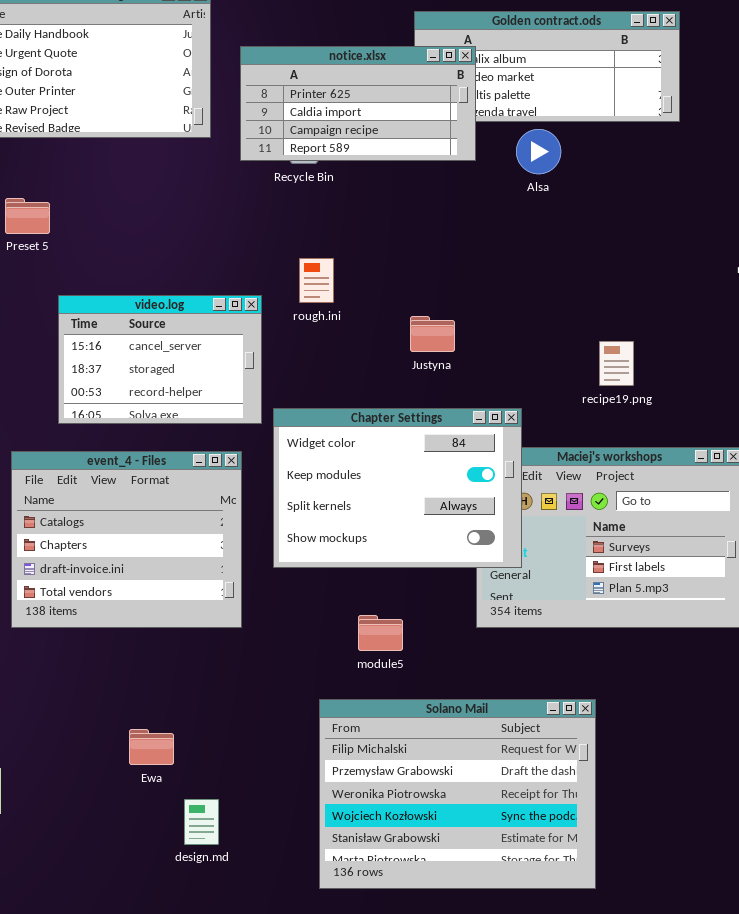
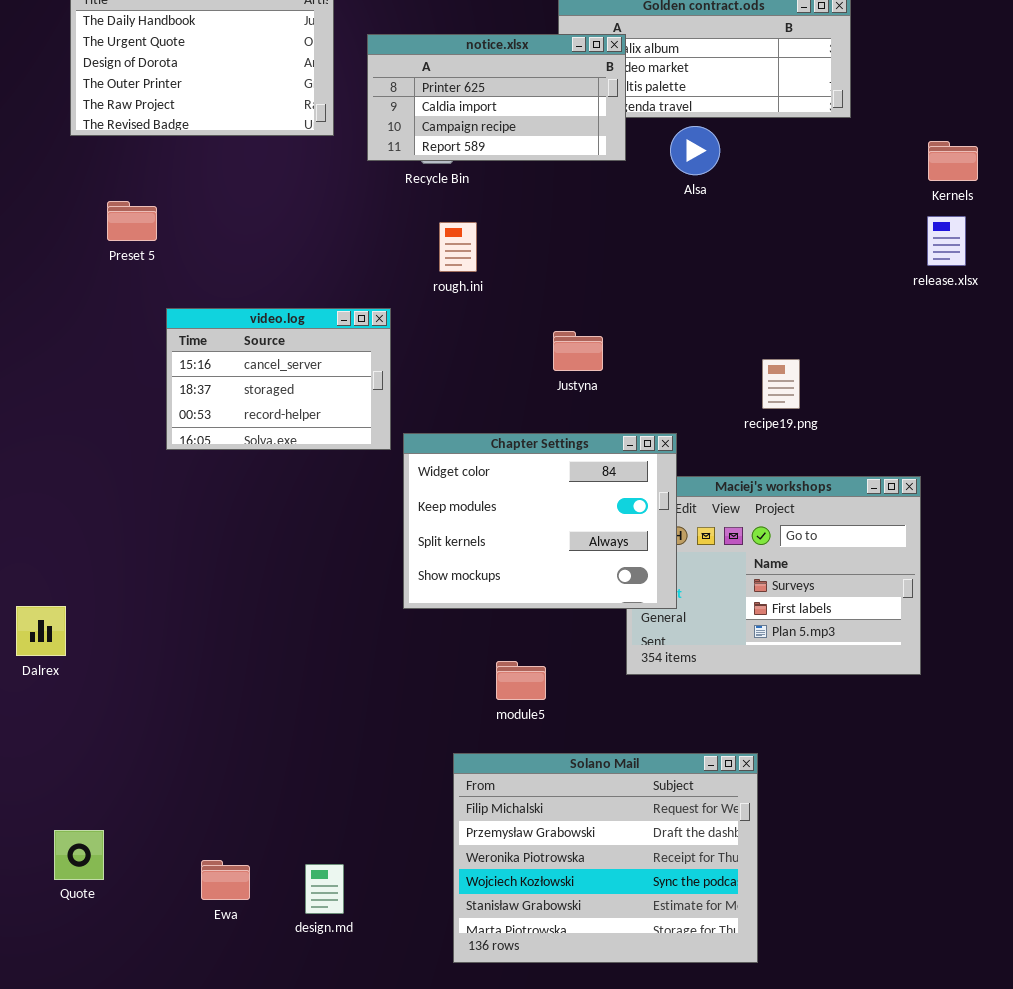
rough.ini: [299,258,334,303] -> [439,222,477,272], moved
event_4 - Files: [11,451,242,628] -> none, closed
Ewa: [129,729,174,765] -> [201,860,250,900], moved

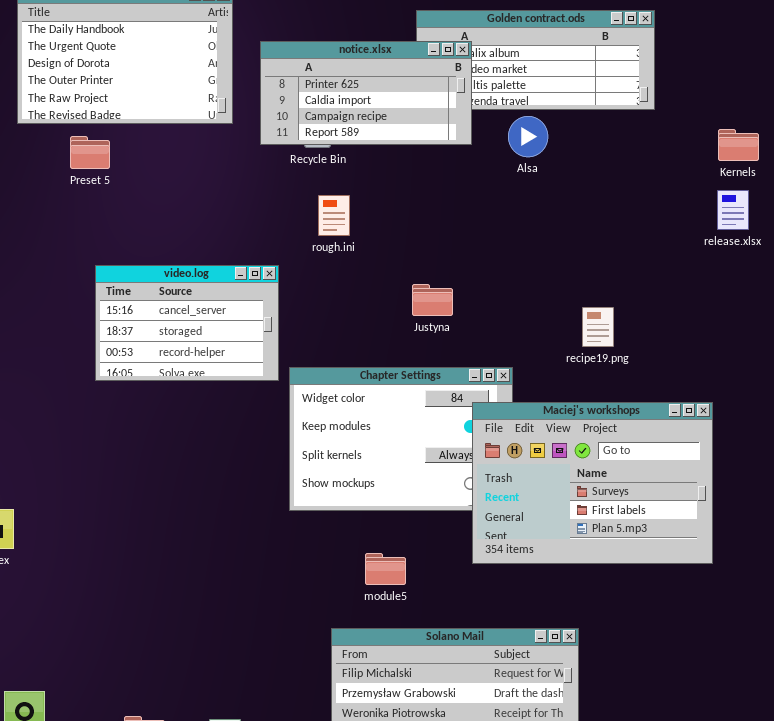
Preset 5: [107,201,157,241] -> [70,136,110,169], moved
Maciej's workshops: [626,476,921,675] -> [472,402,713,564], raised

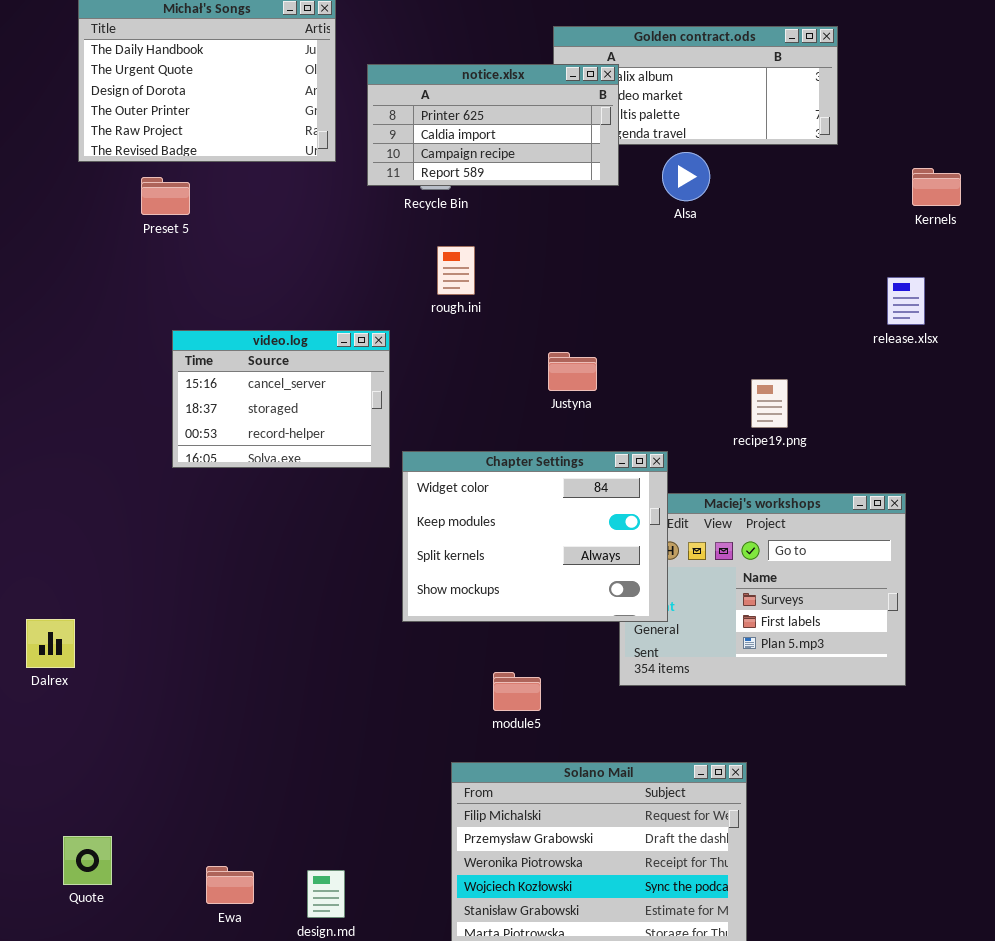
release.xlsx: [717,190,749,230] -> [887,277,925,325], moved
Chapter Settings: [289,367,513,511] -> [402,451,668,622], raised

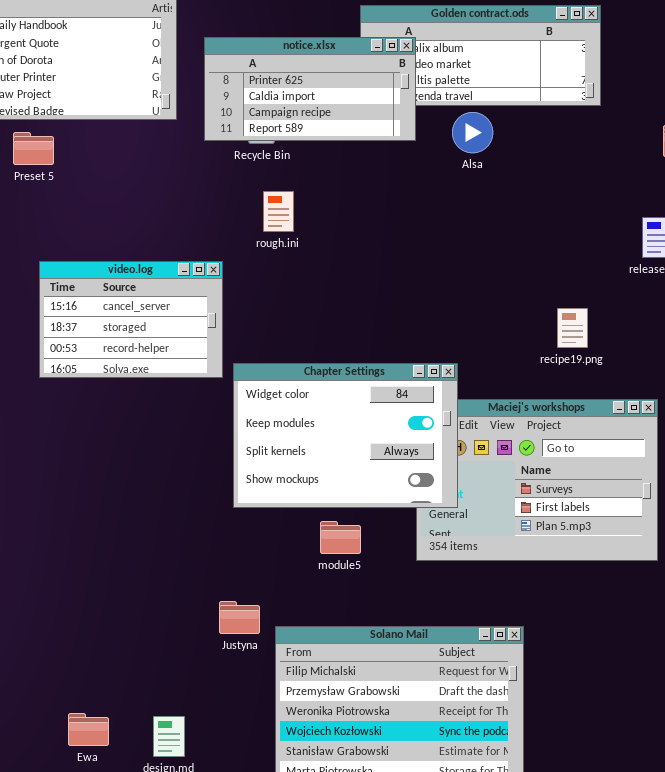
Justyna: [548,352,597,391] -> [219,601,260,634], moved
recipe19.png: [751,379,788,428] -> [557,308,588,348], moved
module5: [493,672,541,711] -> [320,521,361,554], moved

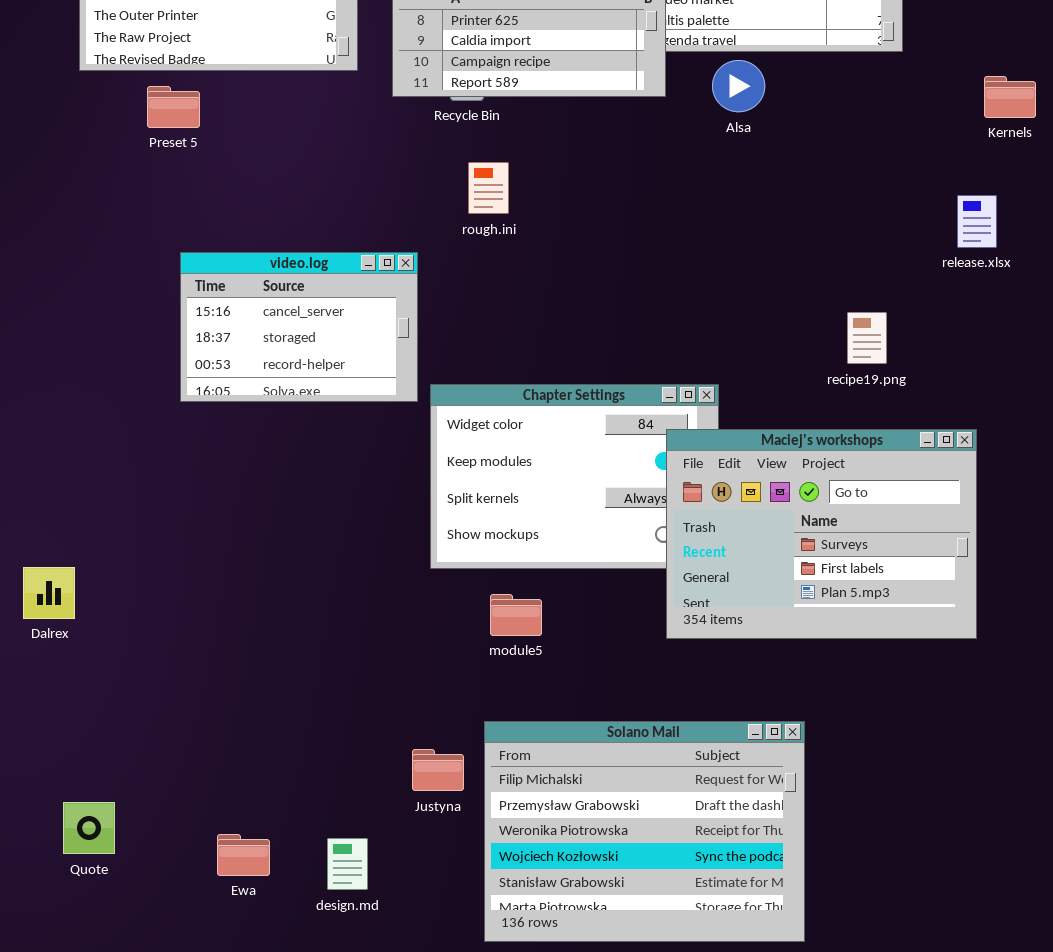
Maciej's workshops: [416,399,658,561] -> [666,429,977,639], raised
module5: [320,521,361,554] -> [490,594,542,636], moved
Justyna: [219,601,260,634] -> [412,749,464,791], moved

